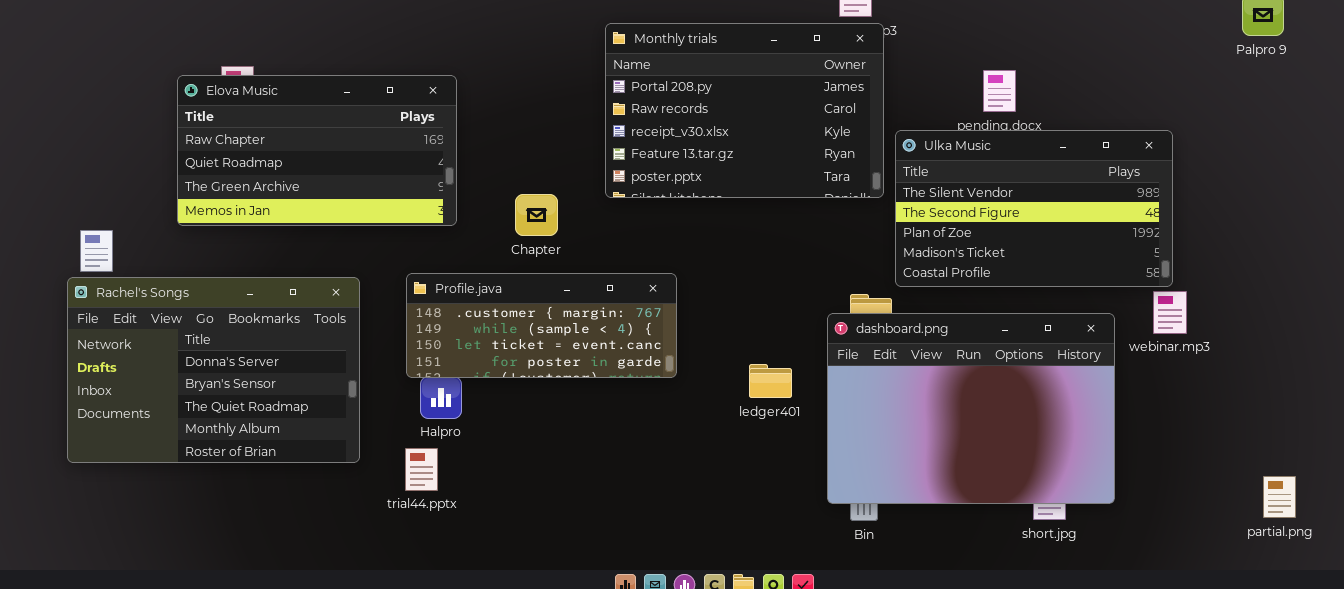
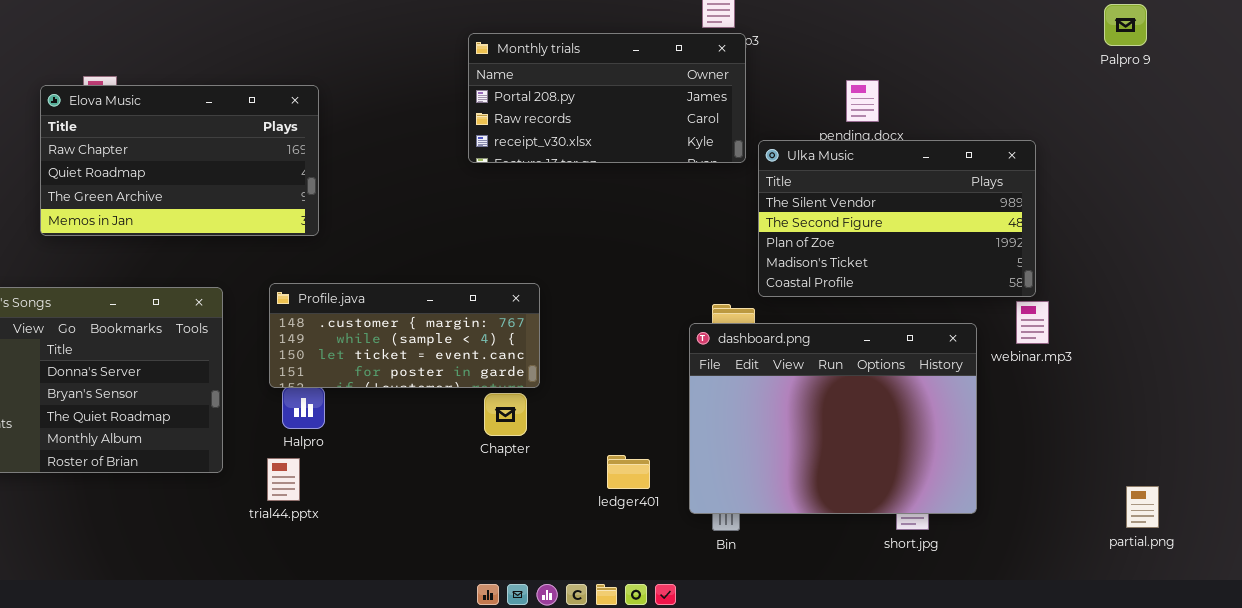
Monthly trials: [605,23,884,198] -> [468,33,746,163], resized
Chapter: [515,194,558,236] -> [484,393,527,436], moved
ledger401: [749,364,792,398] -> [607,455,650,489], moved

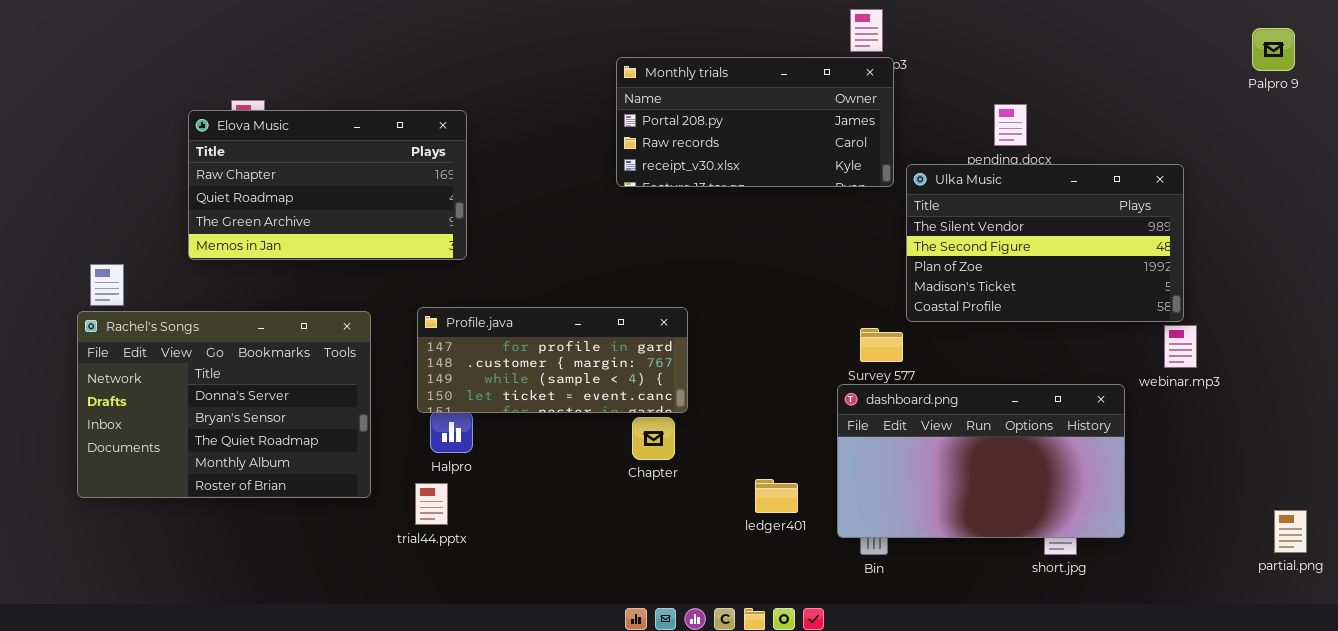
Profile.java: [269,283,540,388] -> [417,307,688,413], scrolled up 1 row
dashboard.png: [689,323,977,514] -> [837,384,1125,538], resized

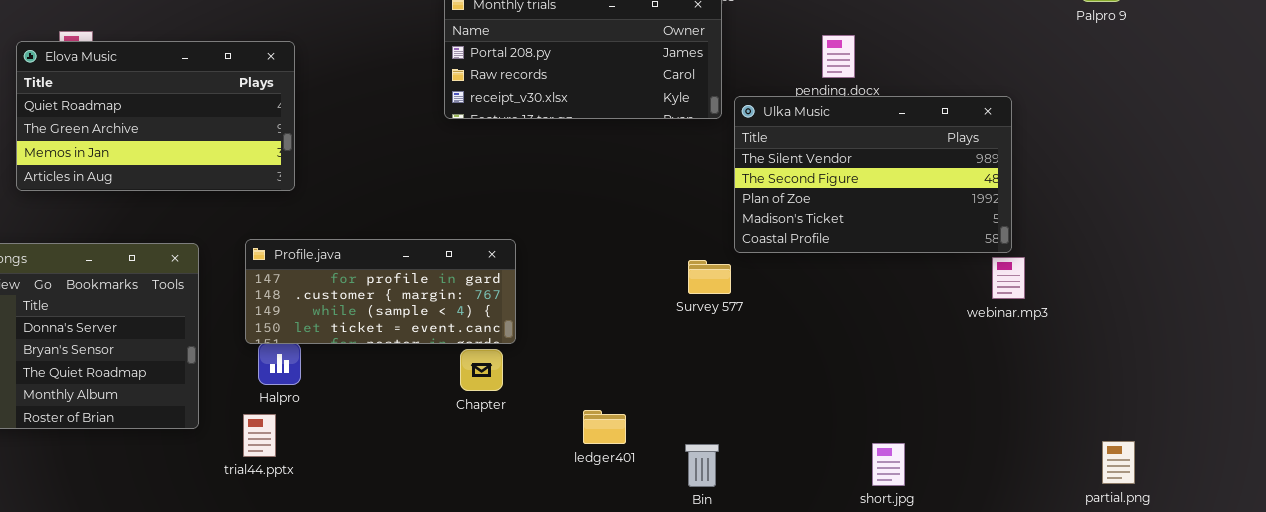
Elova Music: [188,110,467,260] -> [16,41,295,191], scrolled down 1 row
dashboard.png: [837,384,1125,538] -> none, closed

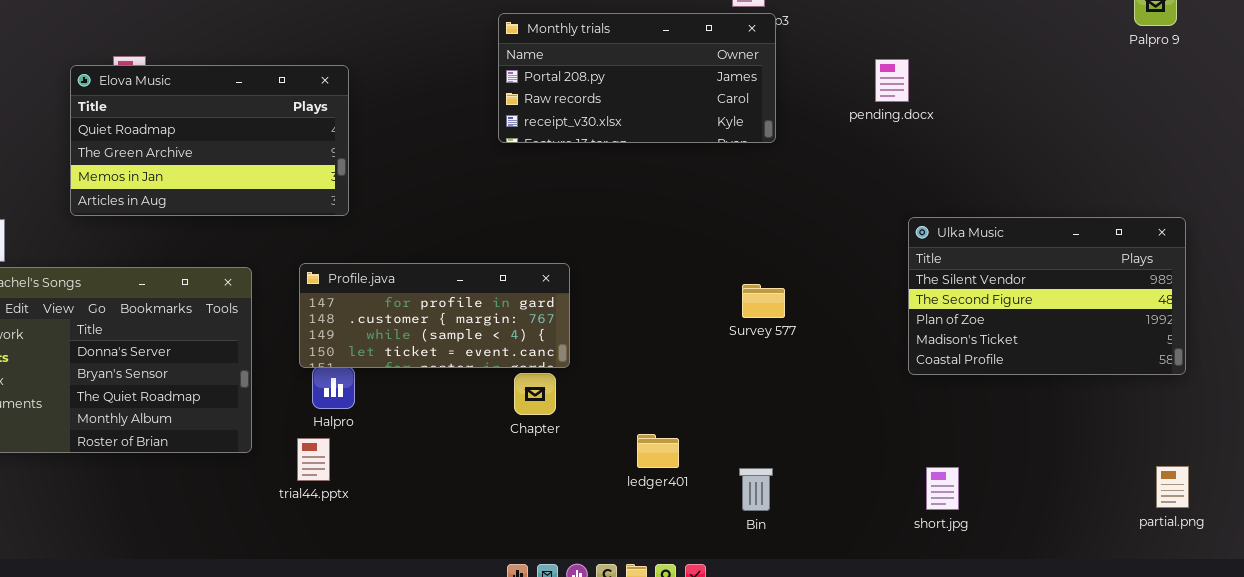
Ulka Music: [734,96,1012,253] -> [908,217,1186,375], moved

